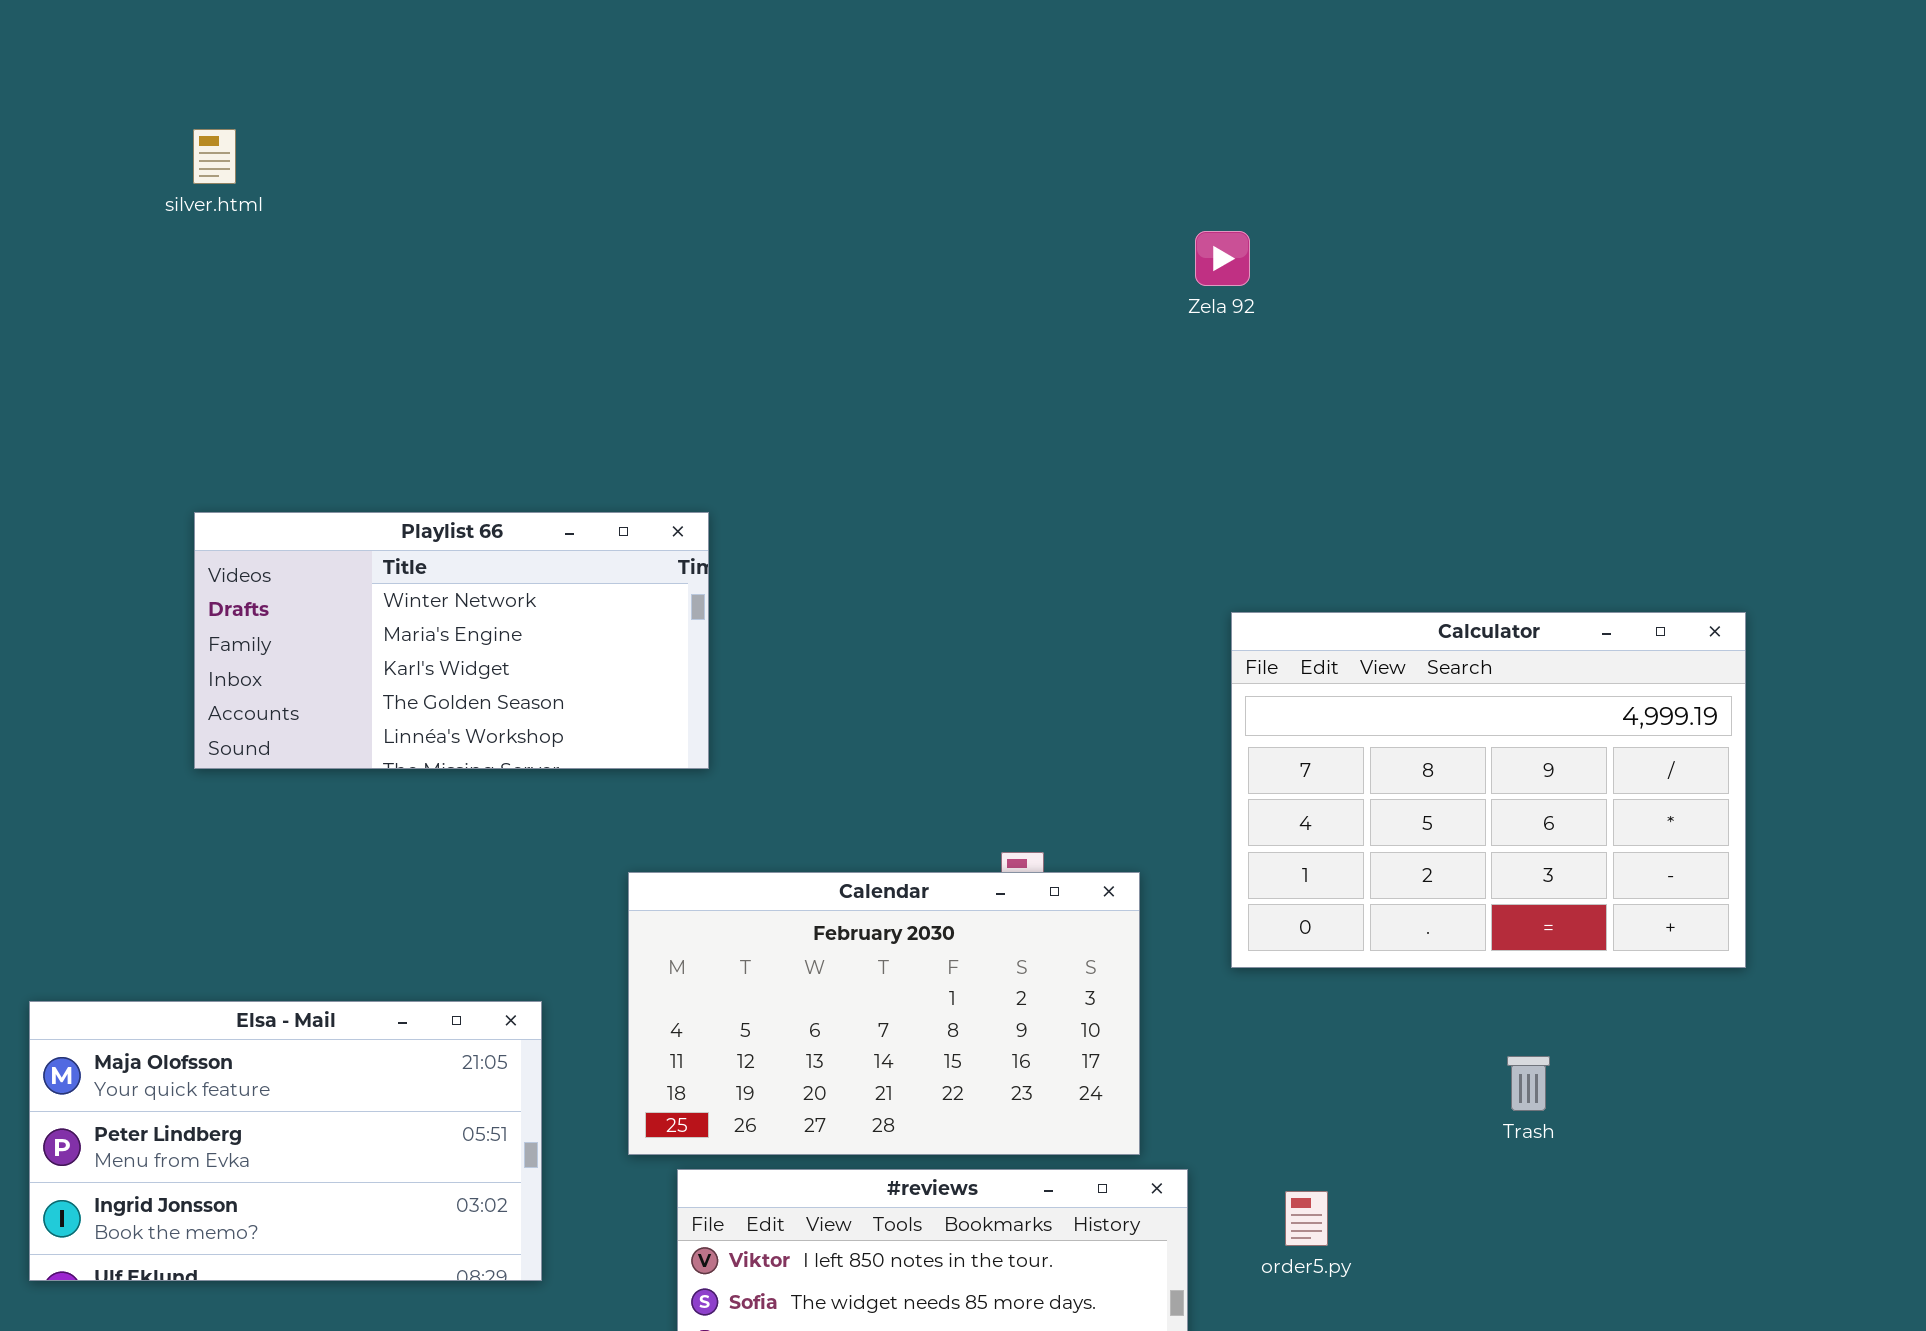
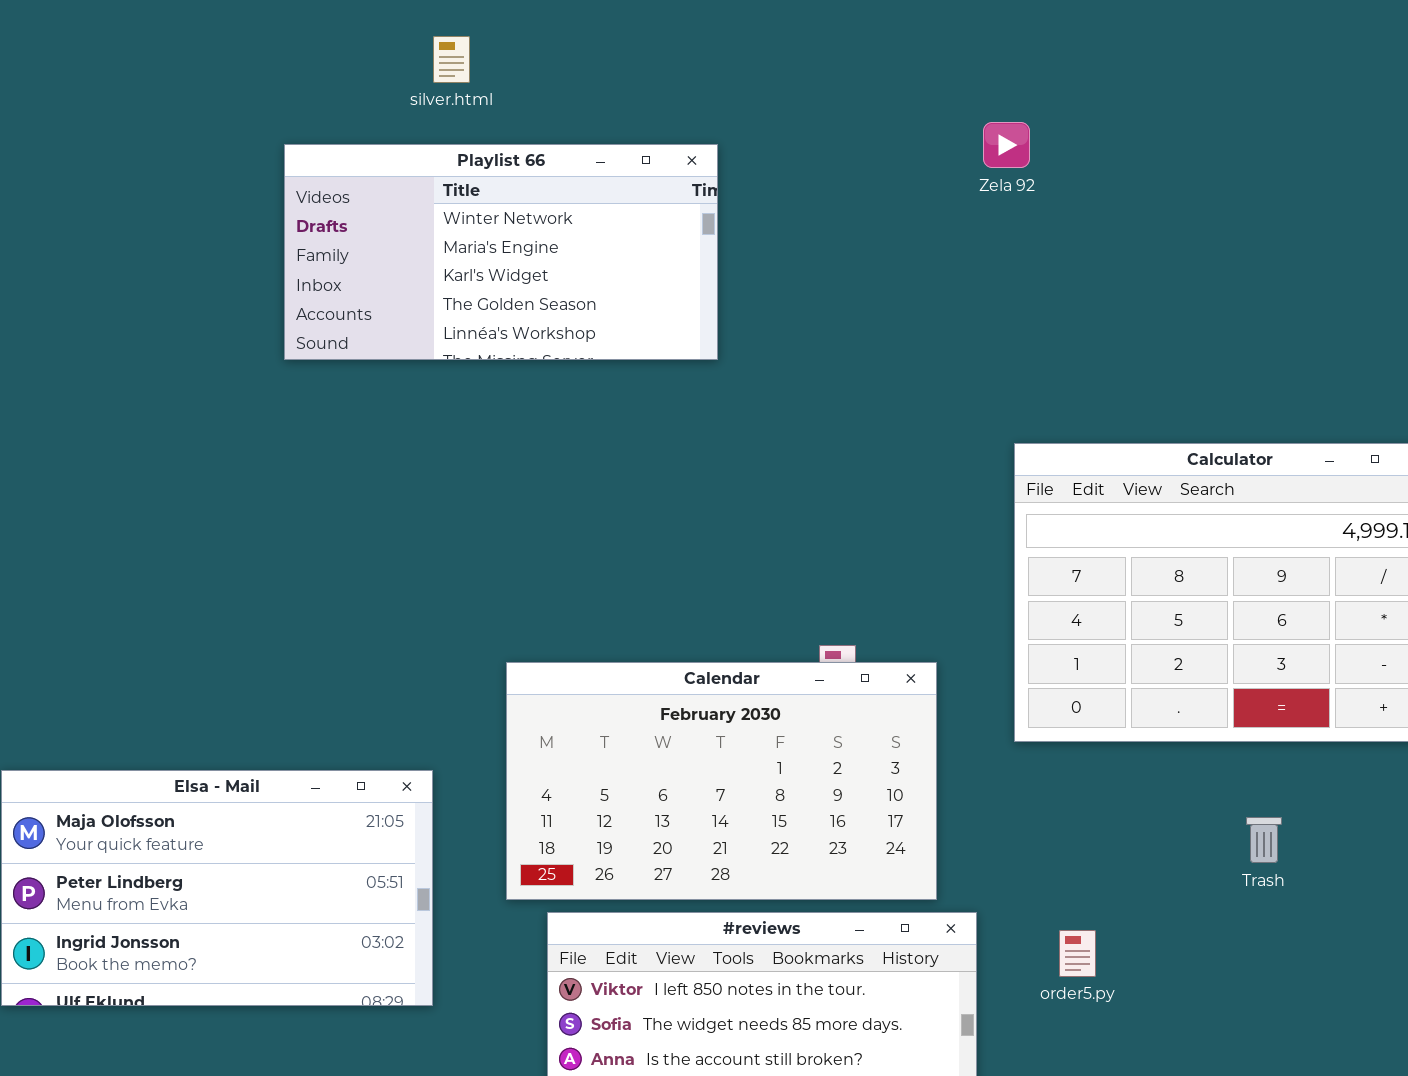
silver.html: [193,129,236,184] -> [433,36,470,83], moved
Playlist 66: [194,512,709,769] -> [284,144,718,360], moved

